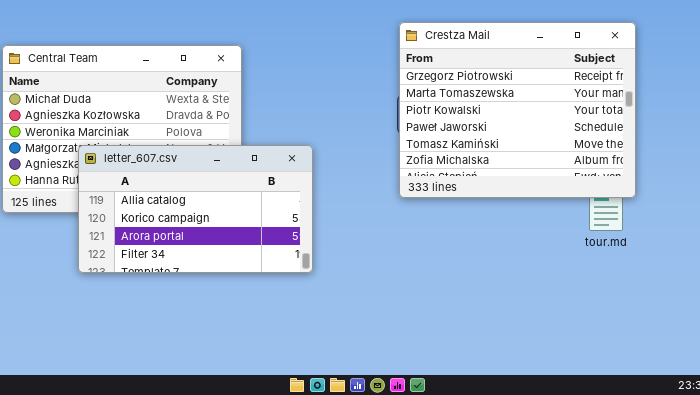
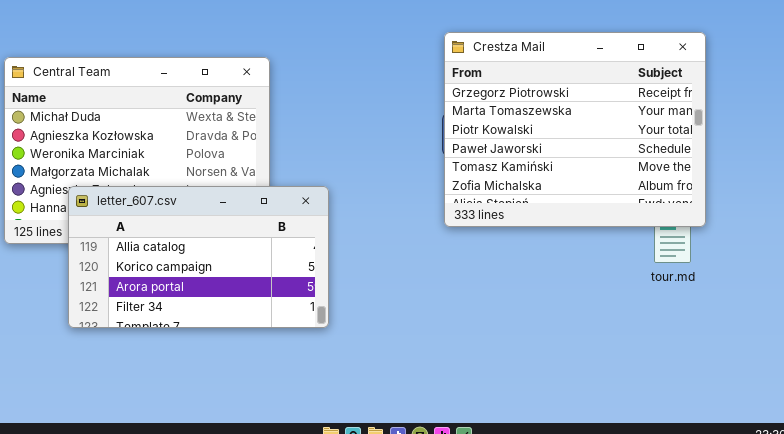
letter_607.csv: [78,145,313,273] -> [68,186,329,328], moved

